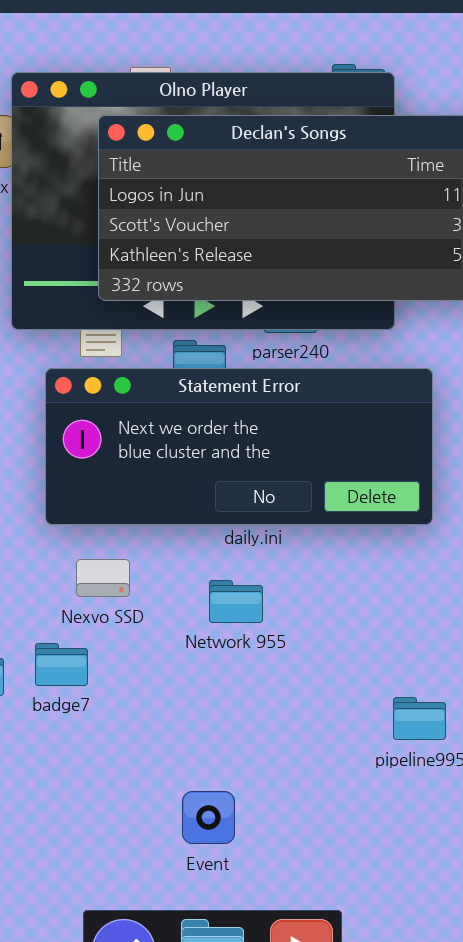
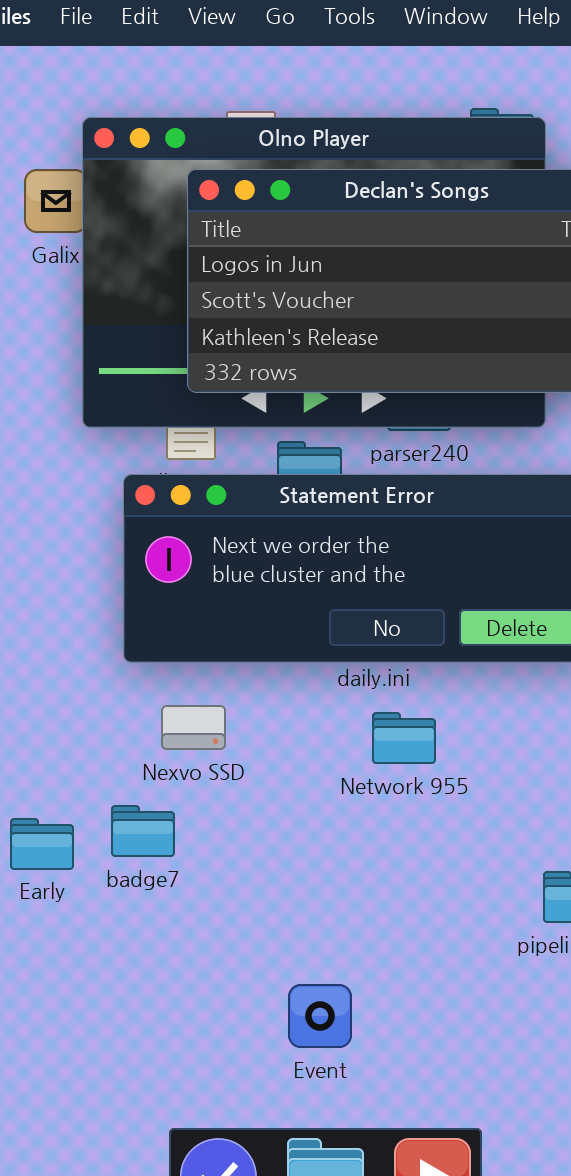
Network 955: [209,580,263,623] -> [372,712,436,764], moved

